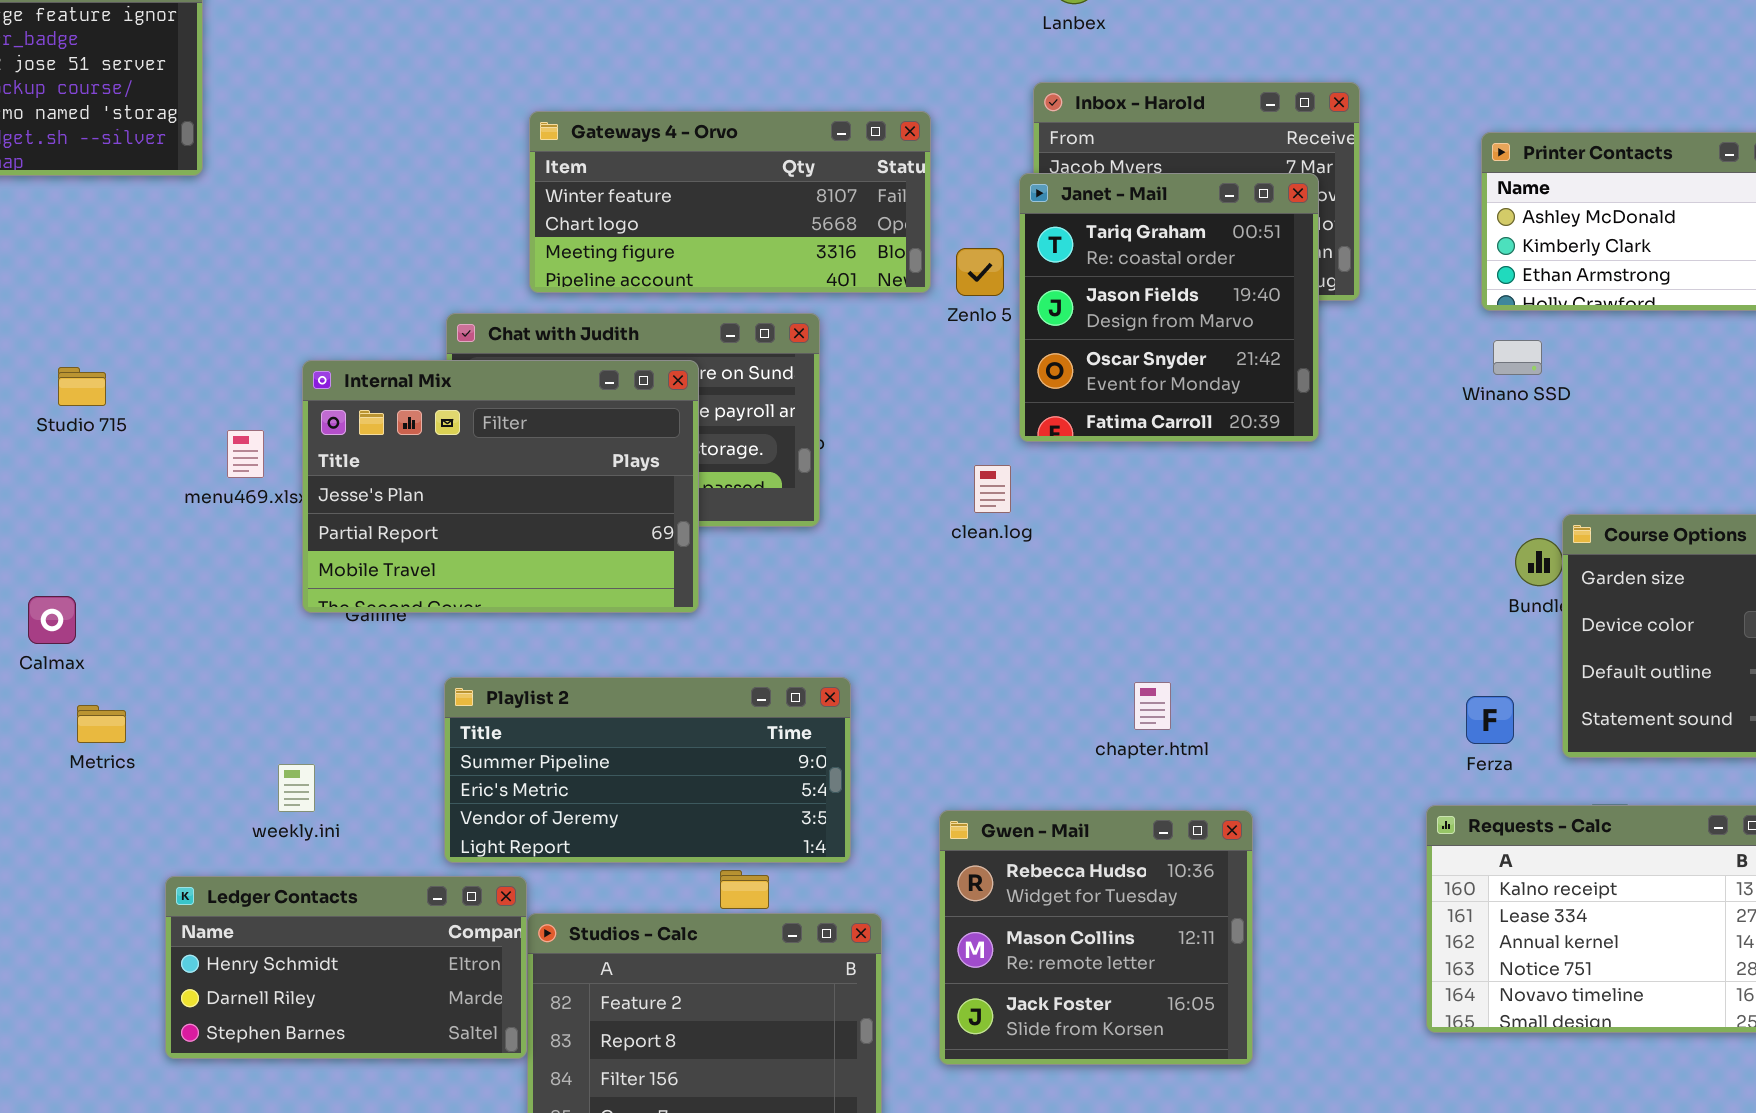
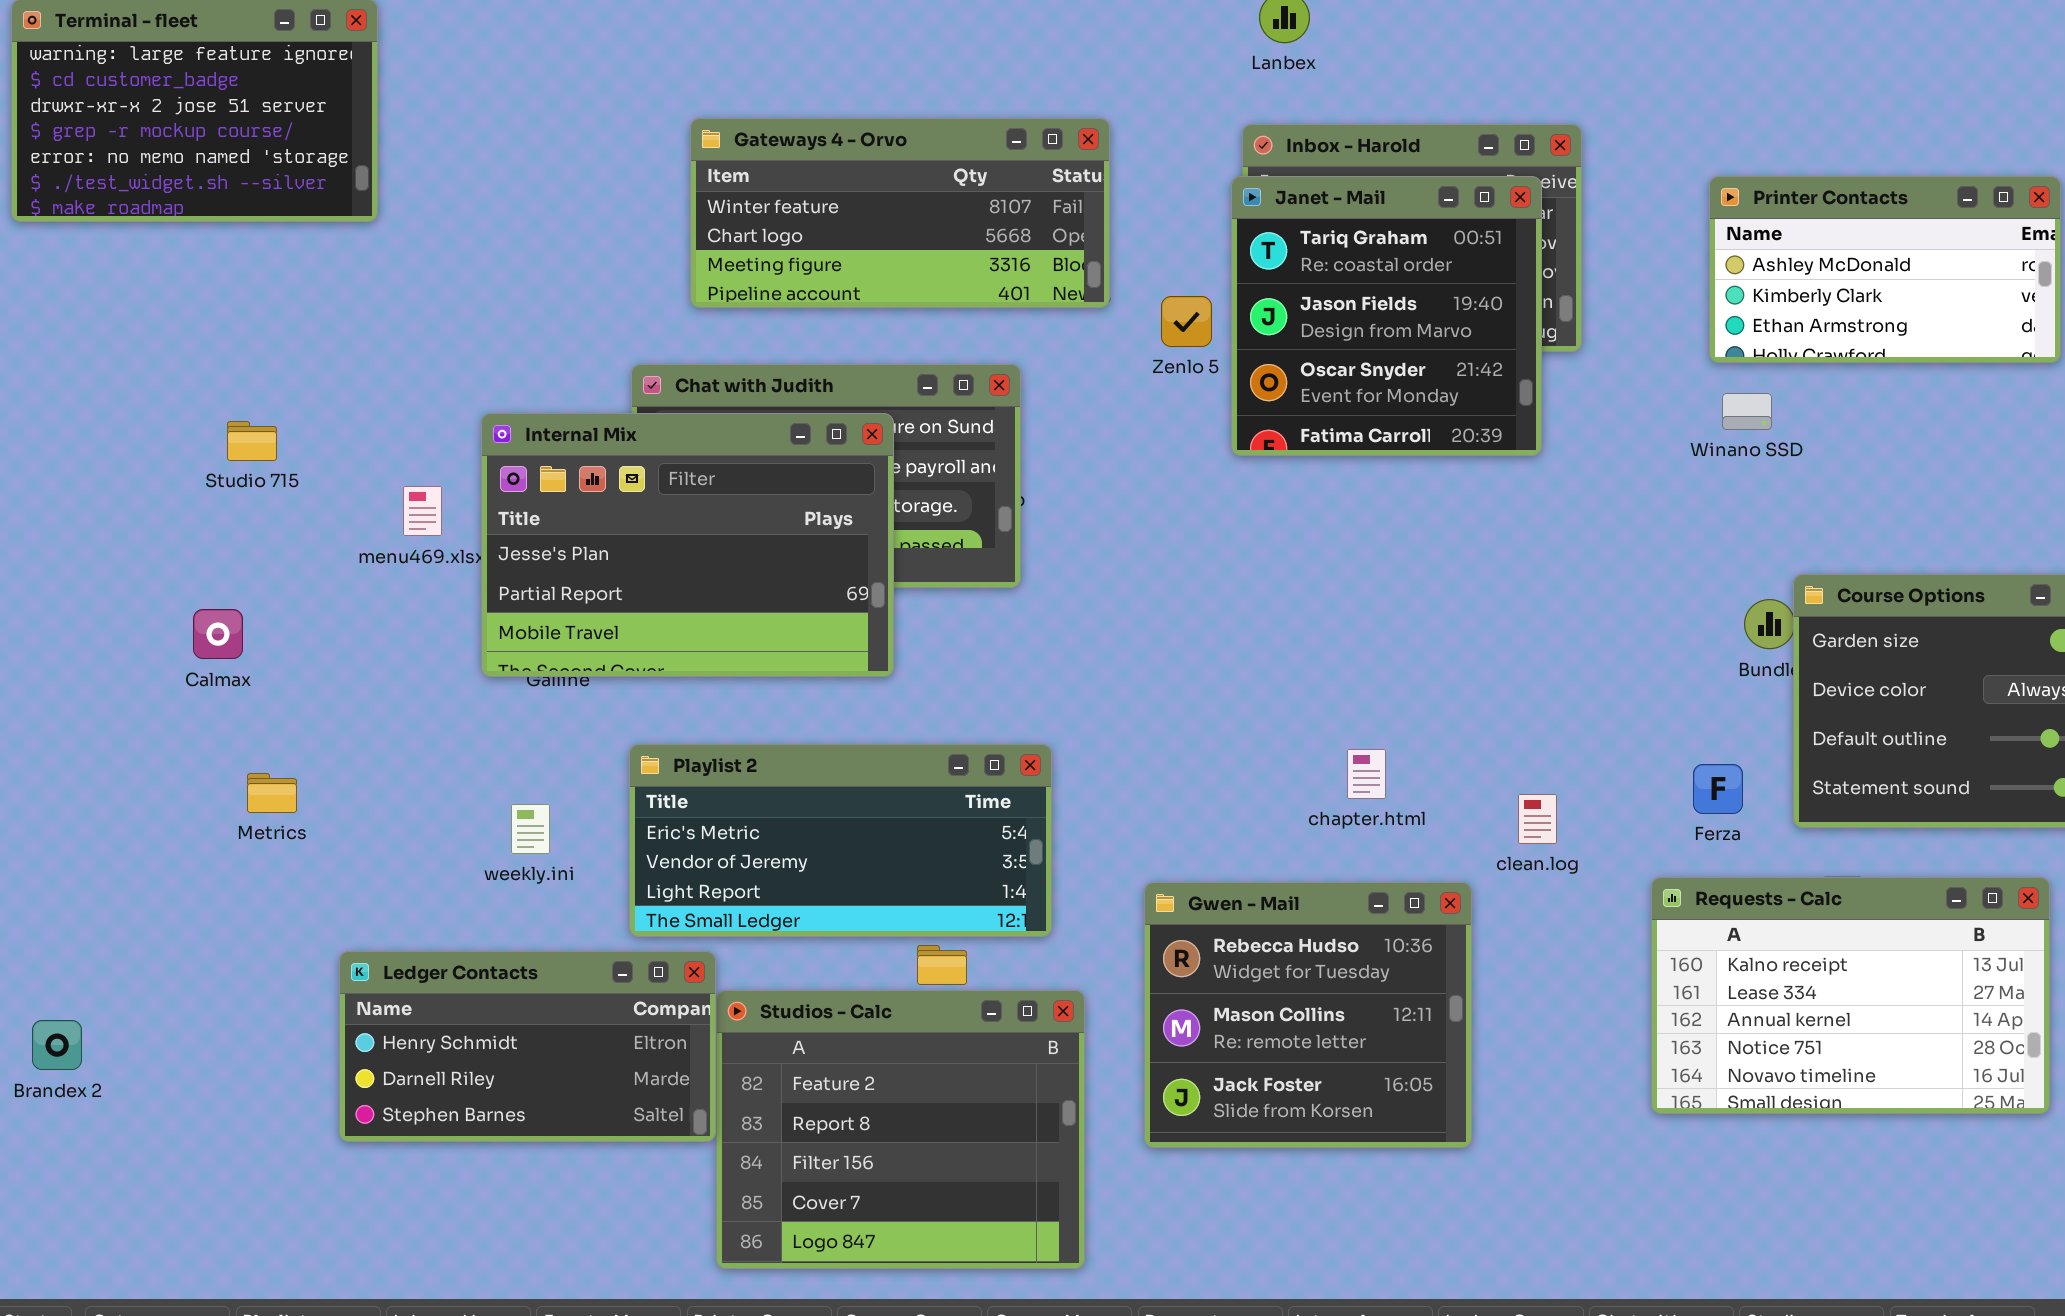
Gateways 4 - Orvo: [529,111,931,293] -> [690,118,1110,308], moved
Janet - Mail: [1019,173,1319,442] -> [1231,176,1542,456], moved
clean.log: [974,465,1011,513] -> [1518,794,1557,844], moved
Calmax: [28,596,76,644] -> [193,609,243,659], moved
Playlist 2: [444,677,851,863] -> [629,744,1052,937], scrolled down 1 row
weekly.ini: [278,764,315,812] -> [511,804,550,854], moved

